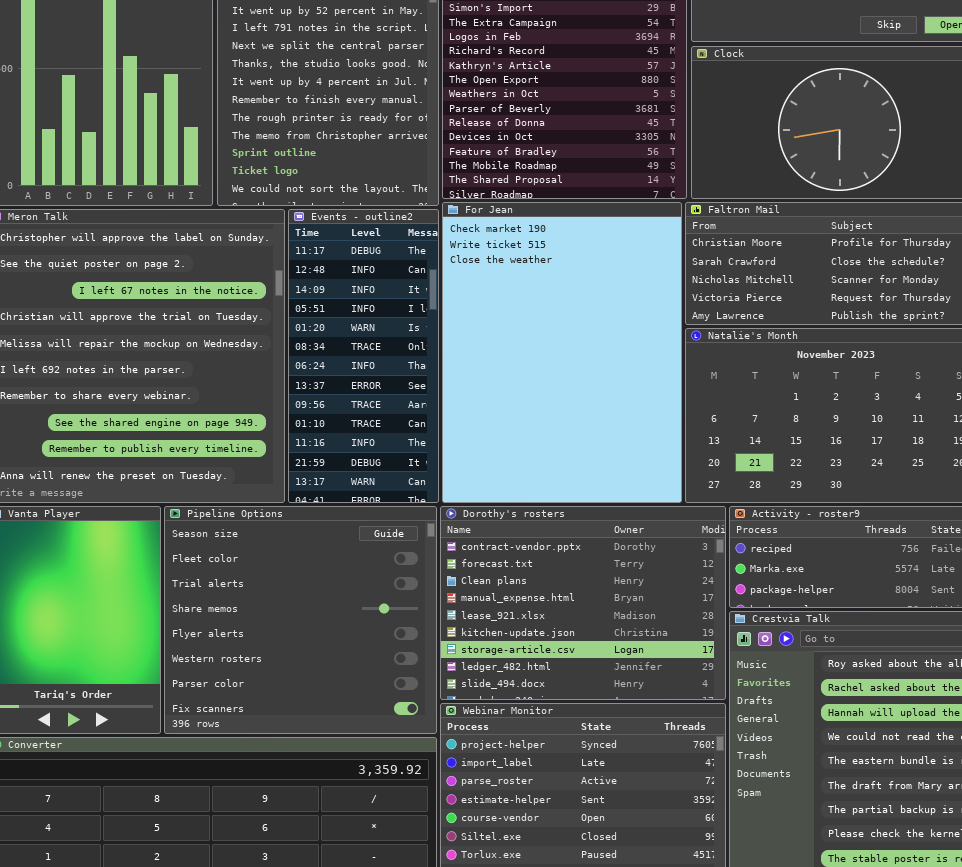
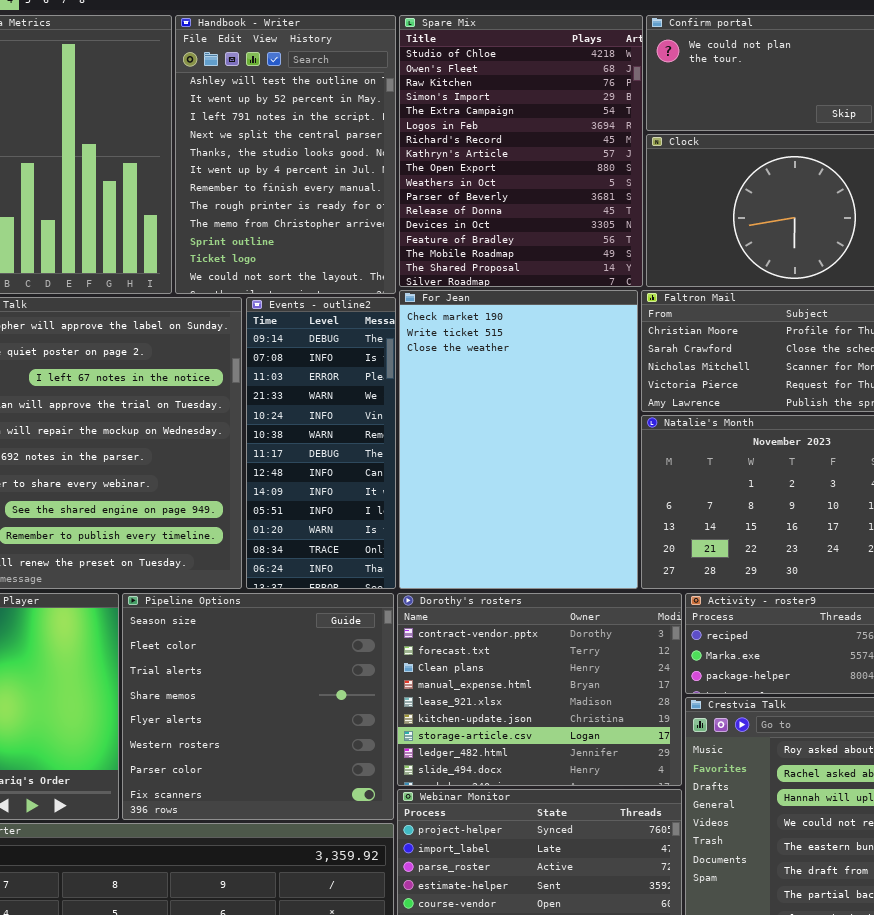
Events - outline2: [288,209,439,503] -> [246,297,396,589], scrolled up 6 rows

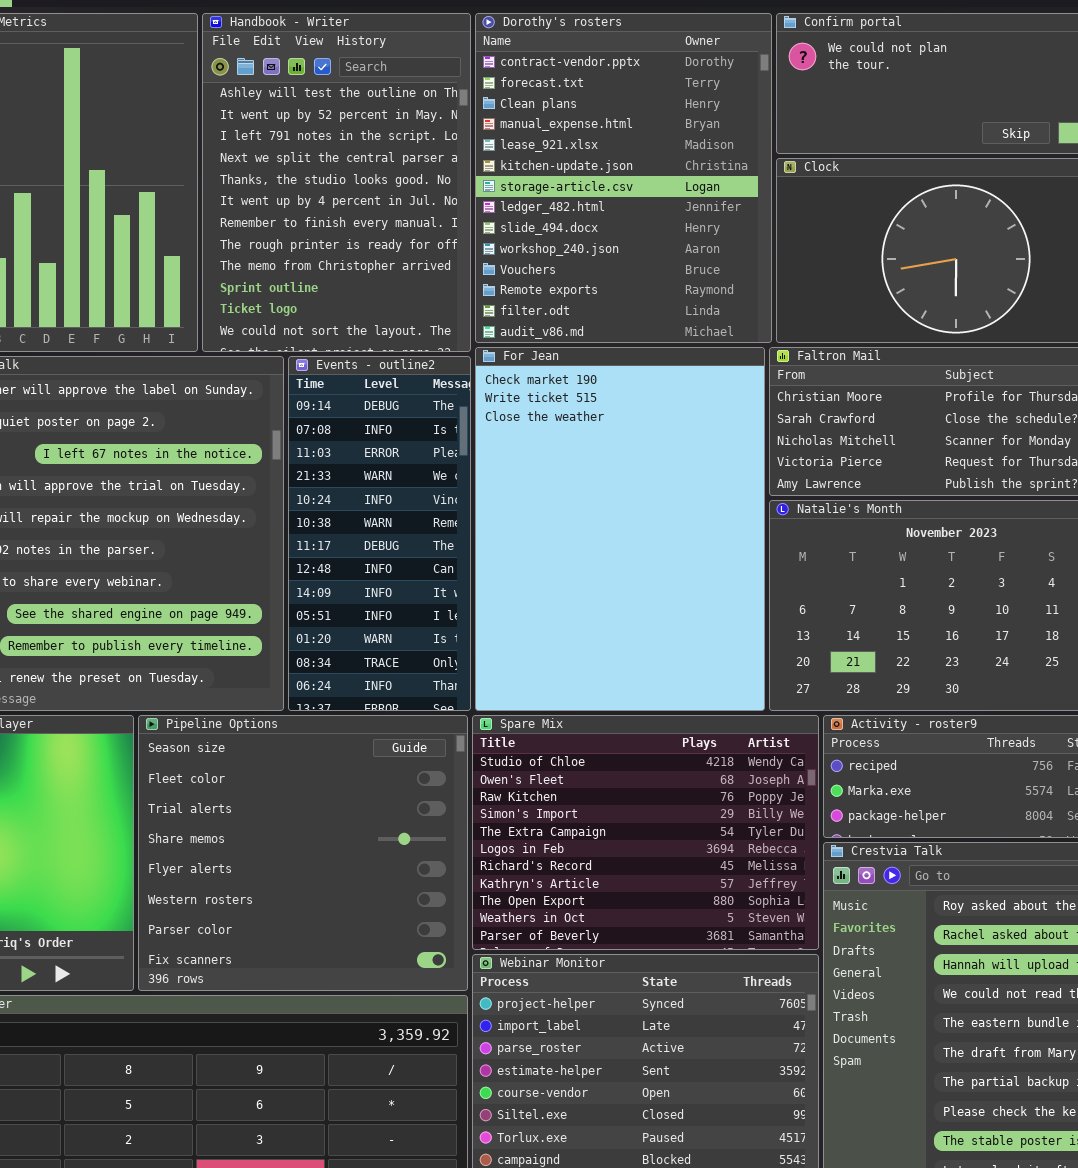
Spare Mix: [399,15,643,287] -> [472,715,819,950], moved, resized
Dorothy's rosters: [397,593,682,786] -> [475,13,772,343], moved, resized

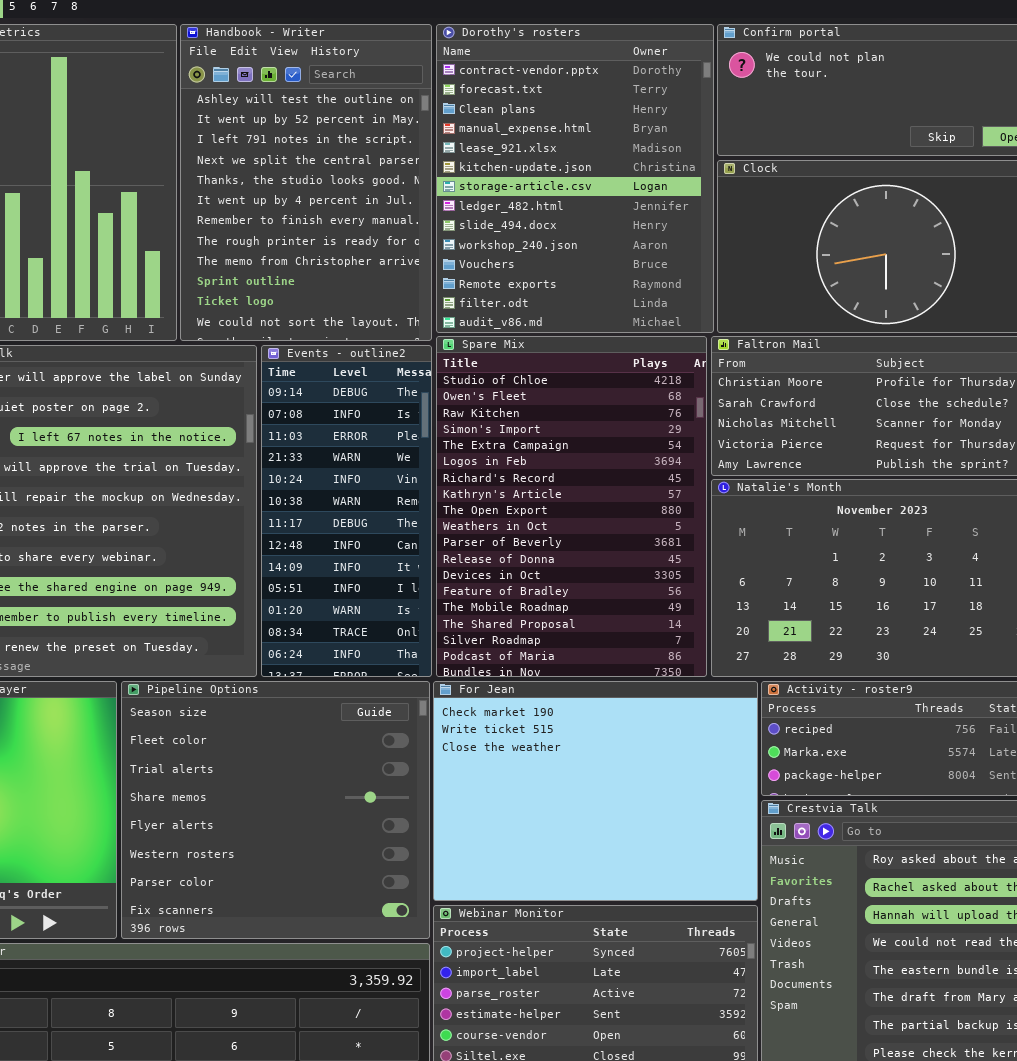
For Jean: [475,347,765,711] -> [433,681,758,901], moved, resized
Spare Mix: [472,715,819,950] -> [436,336,707,677], moved, resized

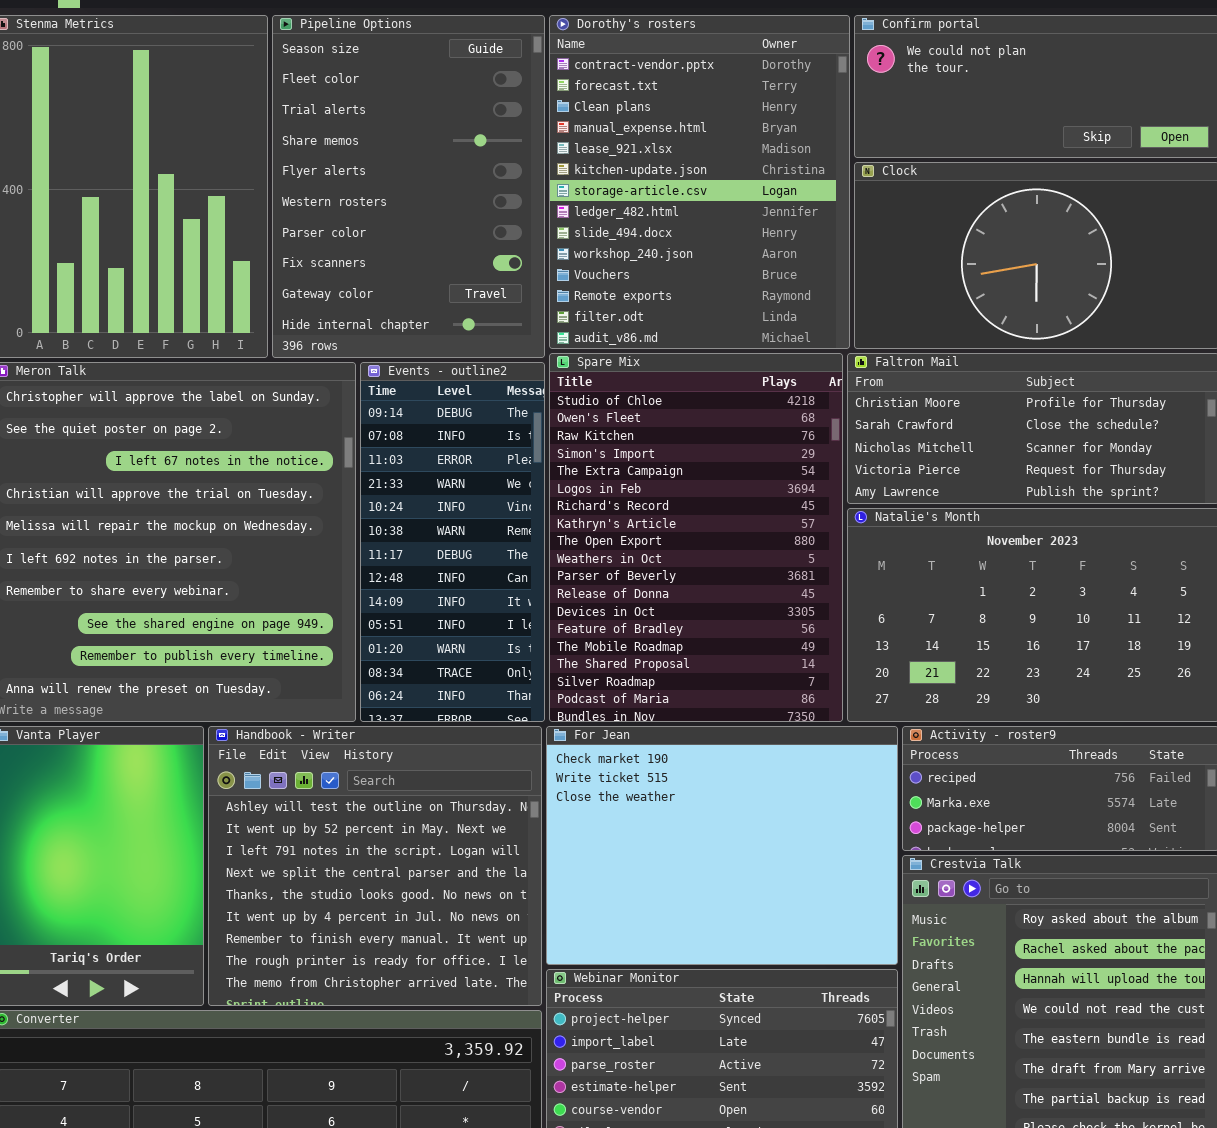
Handbook - Writer: [180,24,432,341] -> [208,726,542,1006], moved, resized
Pipeline Options: [121,681,430,939] -> [272,15,545,358], moved, resized

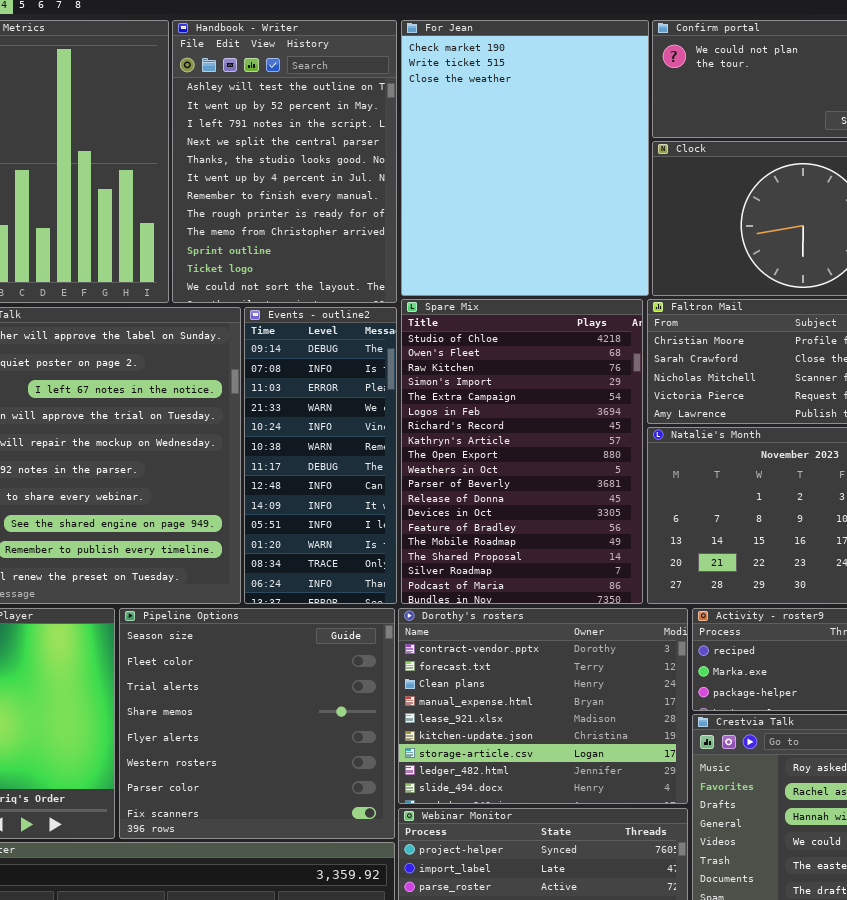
Pipeline Options: [272,15,545,358] -> [119,608,395,839], moved, resized
Dorothy's rosters: [549,15,850,349] -> [398,608,688,804], moved, resized
Handbook - Writer: [208,726,542,1006] -> [172,20,397,303], moved, resized
For Jean: [546,726,898,965] -> [401,20,649,296], moved, resized

